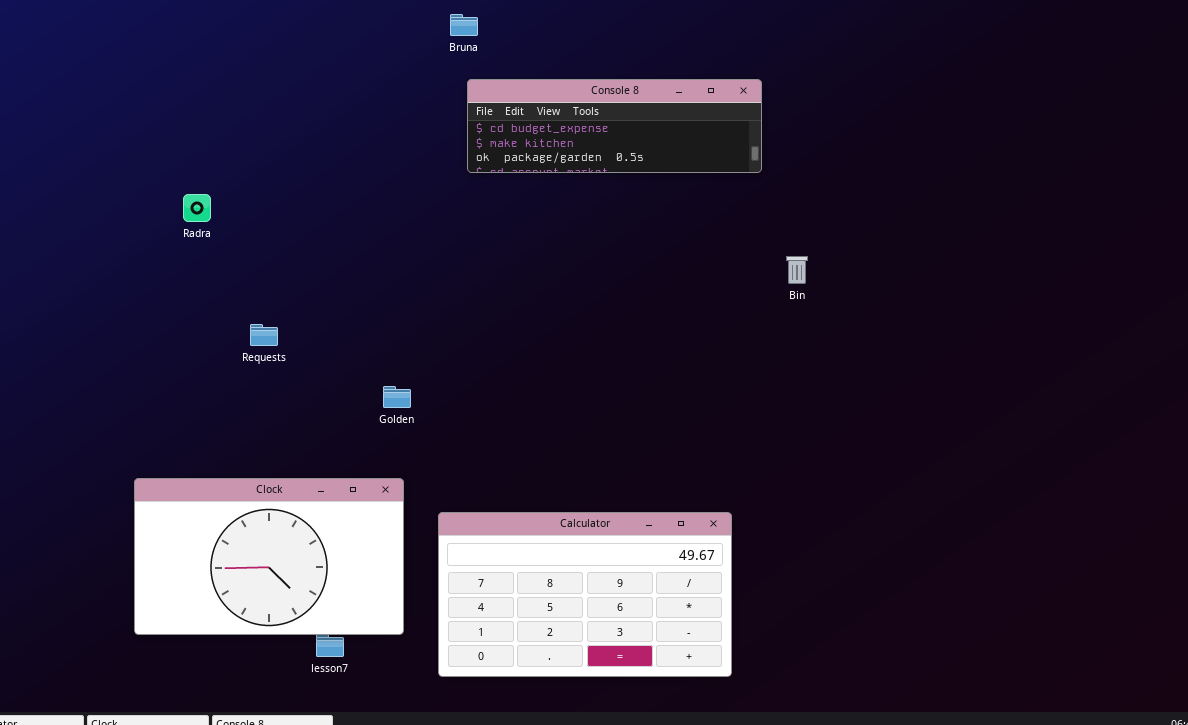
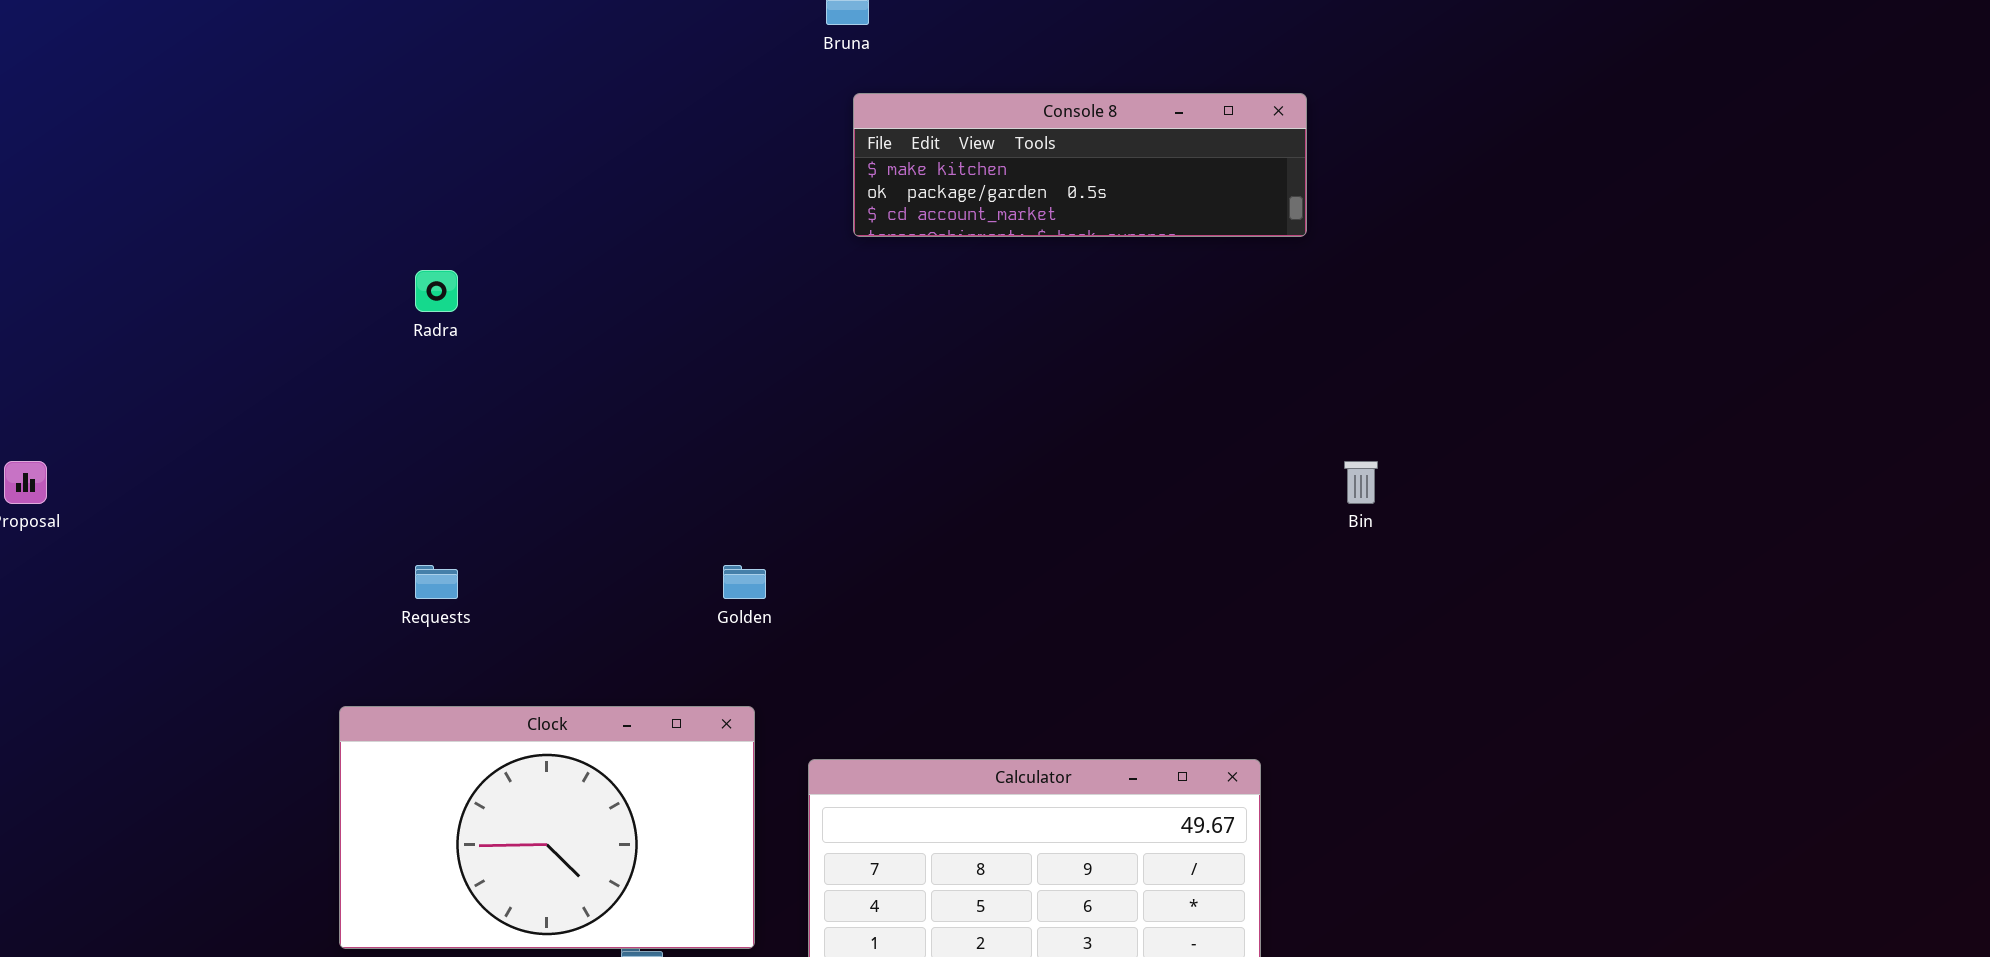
Console 8: [467,79,762,173] -> [853,93,1307,237], scrolled down 1 row
Bin: [786,256,808,284] -> [1344,461,1378,504], moved
Requests: [250,324,278,346] -> [415,565,458,599], moved

